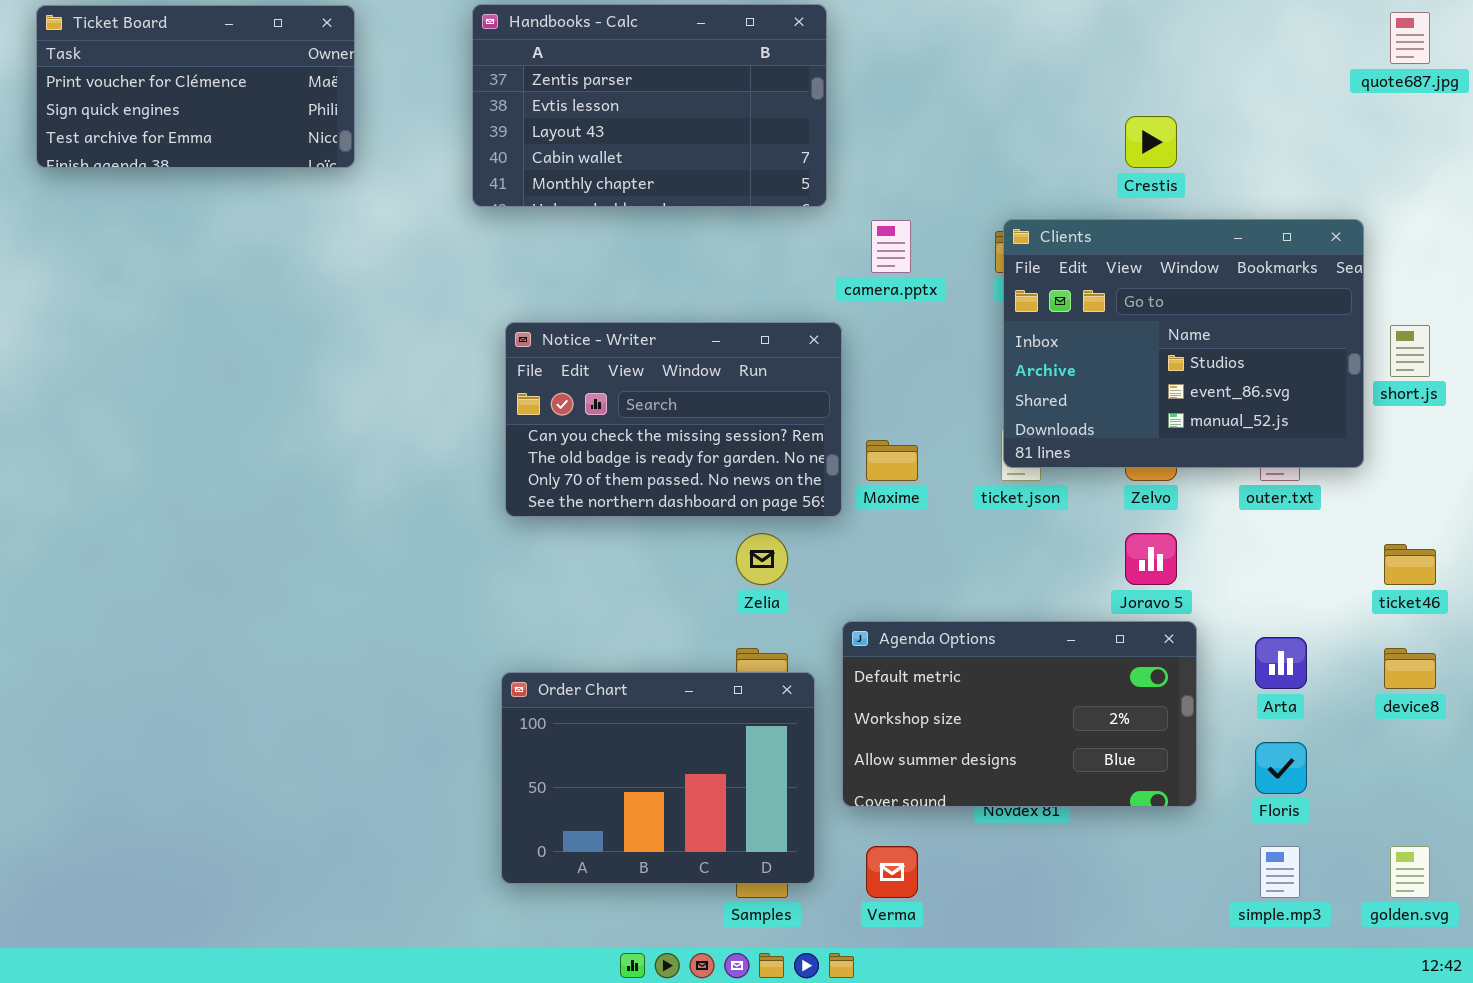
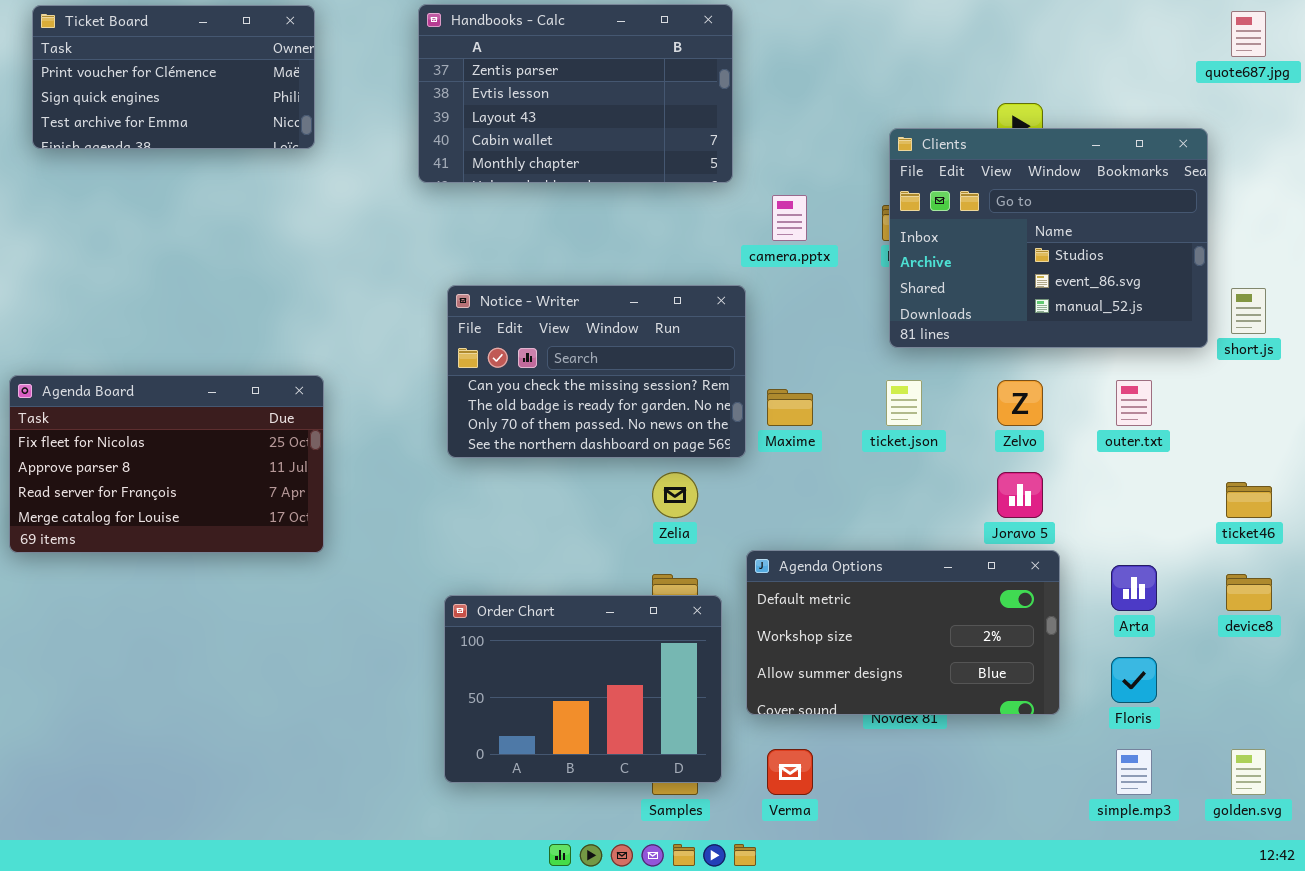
Clients: [1003,219,1364,468] -> [889,128,1208,348], moved
Agenda Board: none -> [9,375,324,553], opened

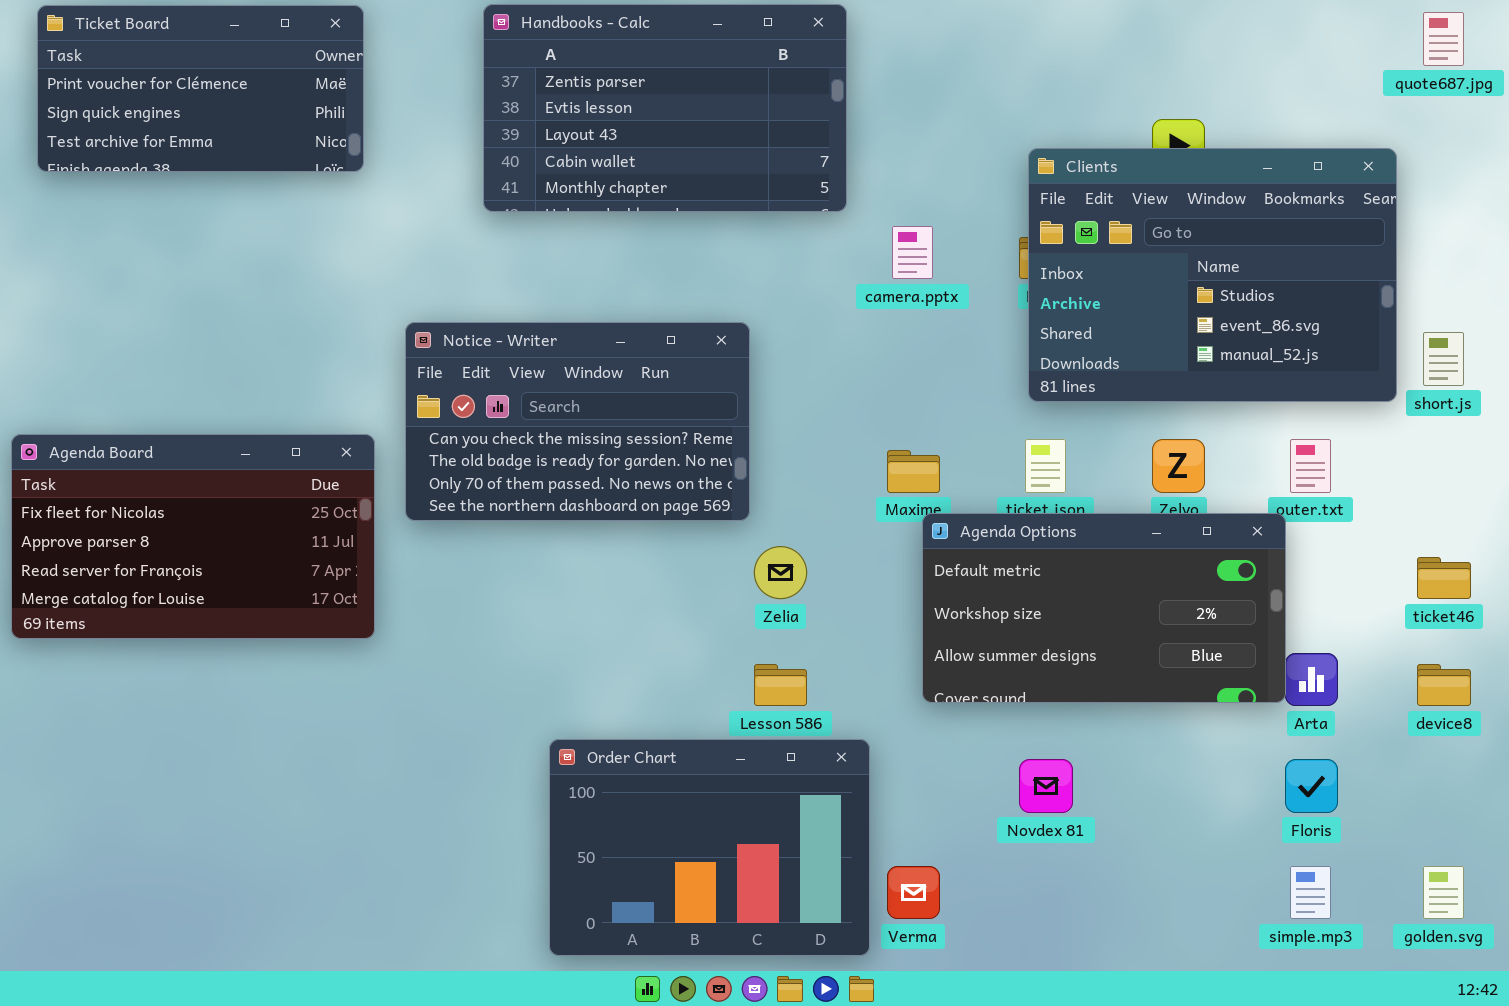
Notice - Writer: [447,285,746,458] -> [405,322,750,521], moved
Agenda Options: [746,550,1060,715] -> [922,513,1286,703], moved
Order Chart: [444,595,722,783] -> [549,739,870,956], moved

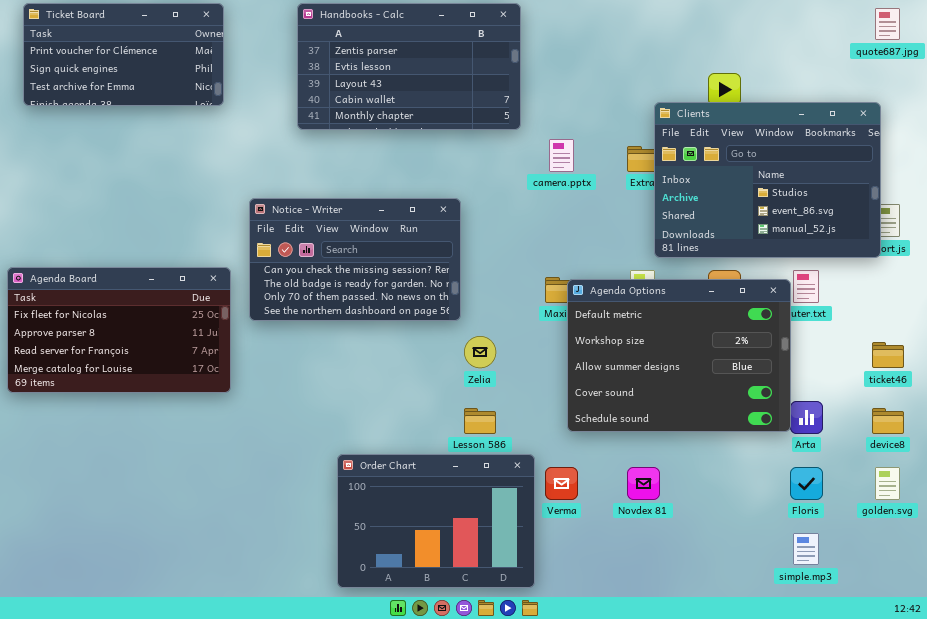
Clients: [1028,148,1397,402] -> [654,102,881,258], moved
Agenda Options: [922,513,1286,703] -> [567,279,791,432], resized
Verma: [887,866,940,919] -> [545,467,578,500], moved
golden.svg: [1423,866,1464,919] -> [875,467,900,500], moved

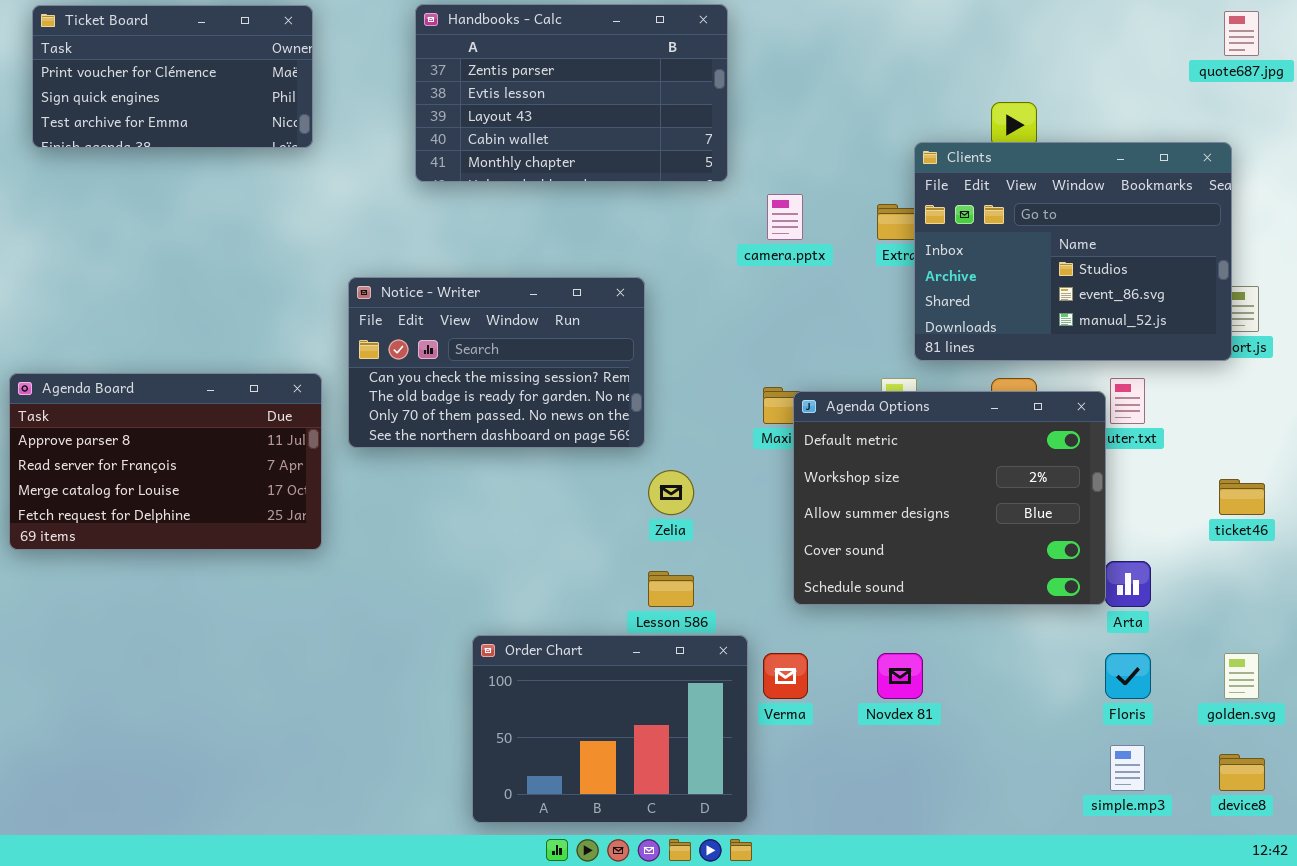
Agenda Board: [7,267,231,393] -> [9,373,322,550], scrolled down 1 row
device8: [872,408,904,434] -> [1219,754,1265,791], moved

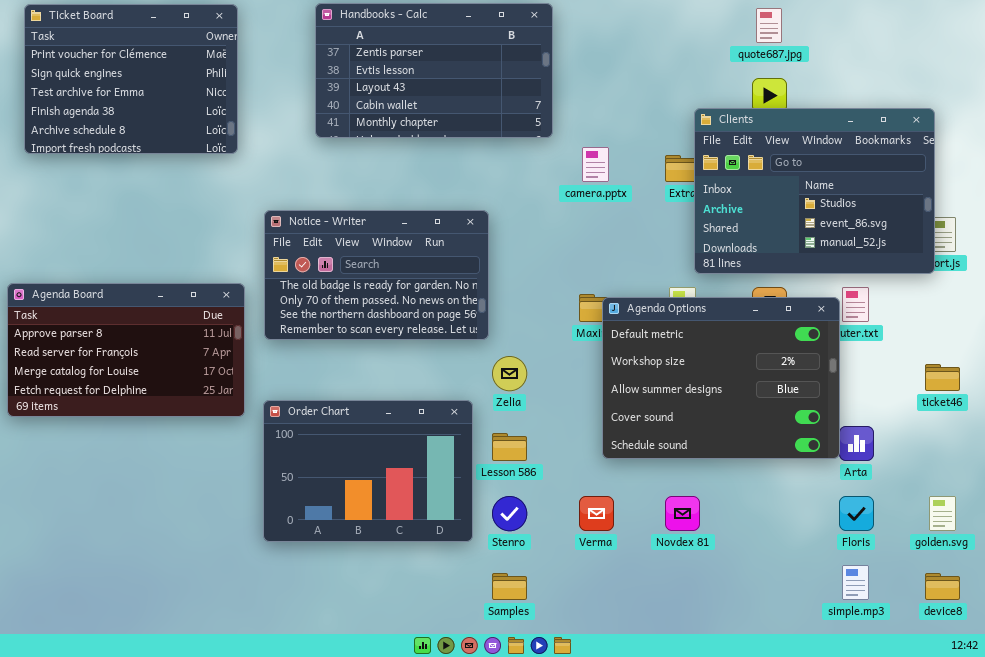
Ticket Board: [32,5,313,148] -> [24,4,238,154], resized
quote687.jpg: [1224,11,1259,56] -> [756,8,782,43], moved
Notice - Writer: [348,277,645,448] -> [264,210,489,340], scrolled down 1 row
Order Chart: [472,635,748,823] -> [263,400,473,542], moved

